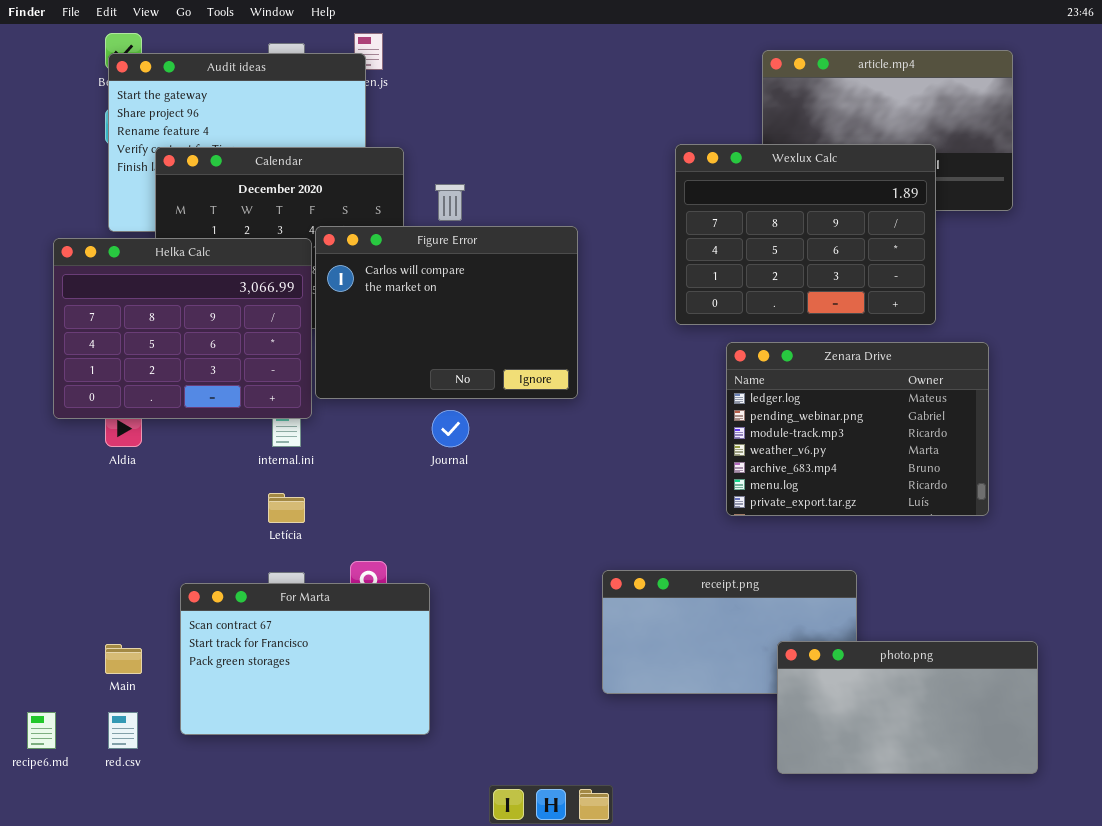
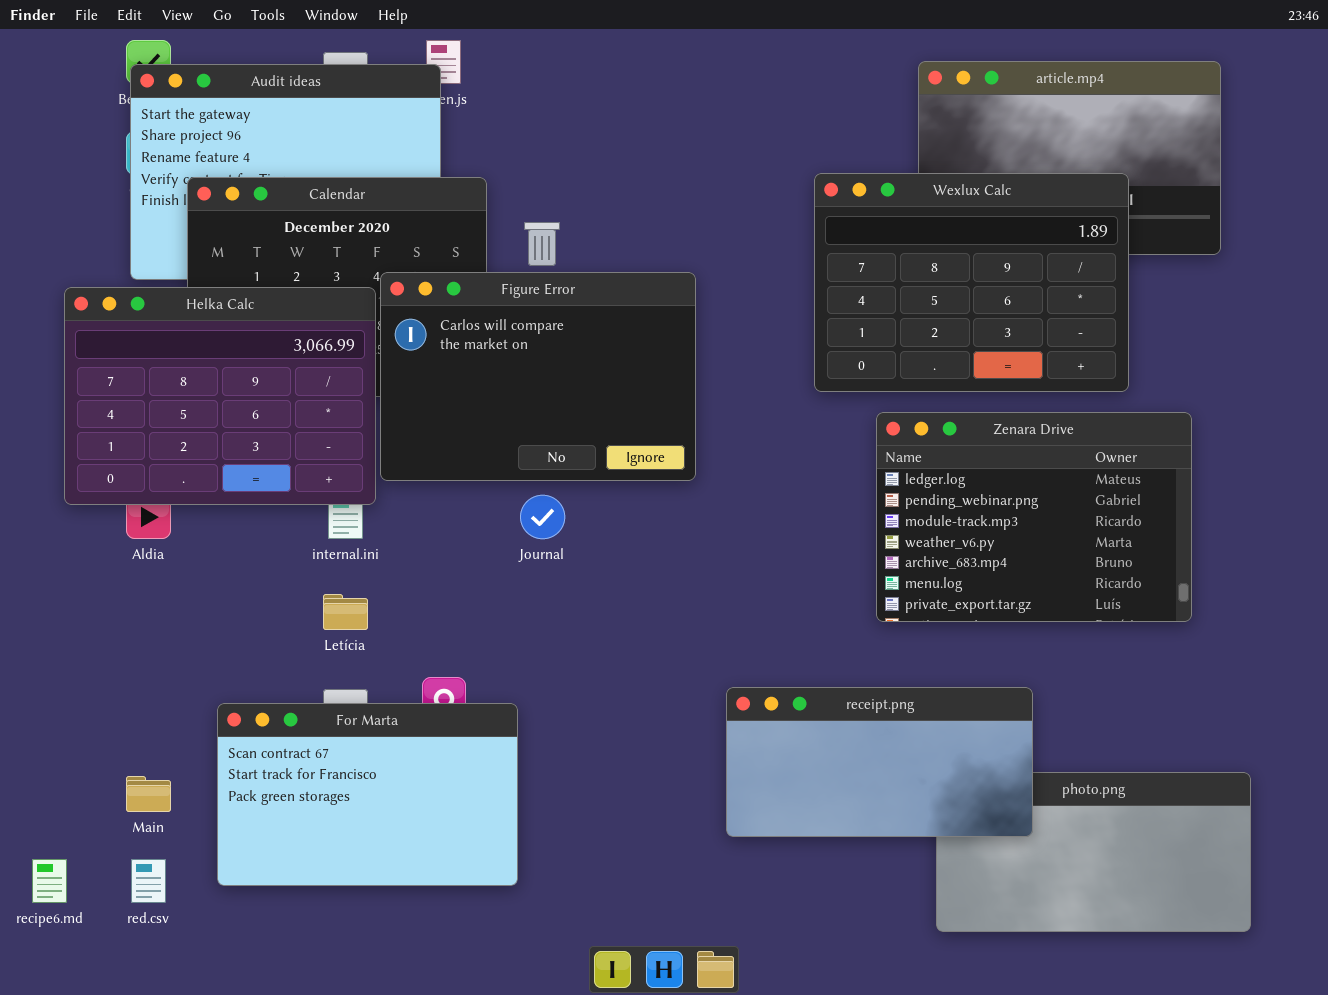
receipt.png: [602,570,857,694] -> [726,687,1033,837], raised

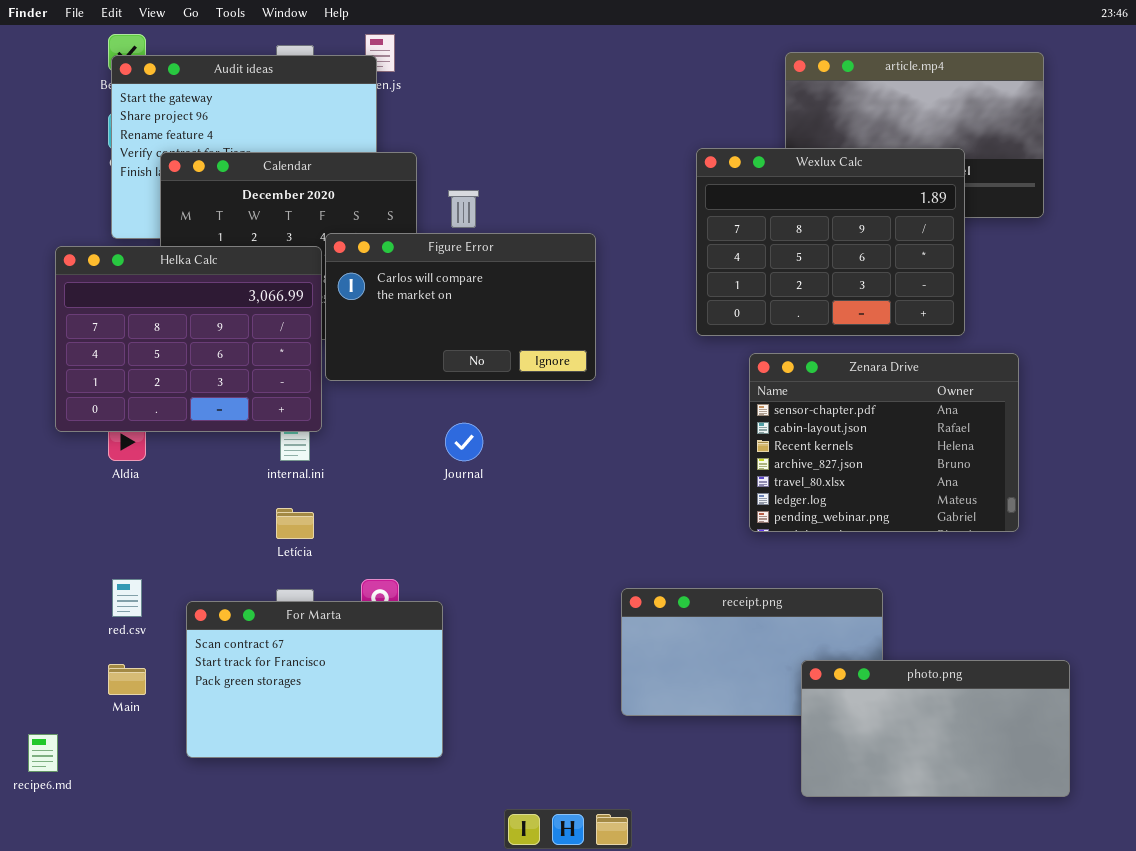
Figure Error: [380,272,696,481] -> [325,233,596,381], resized
Zenara Drive: [876,412,1192,622] -> [749,353,1019,532], scrolled up 5 rows
photo.png: [936,772,1251,932] -> [801,660,1070,797], raised
red.csv: [131,859,166,903] -> [112,579,142,617], moved

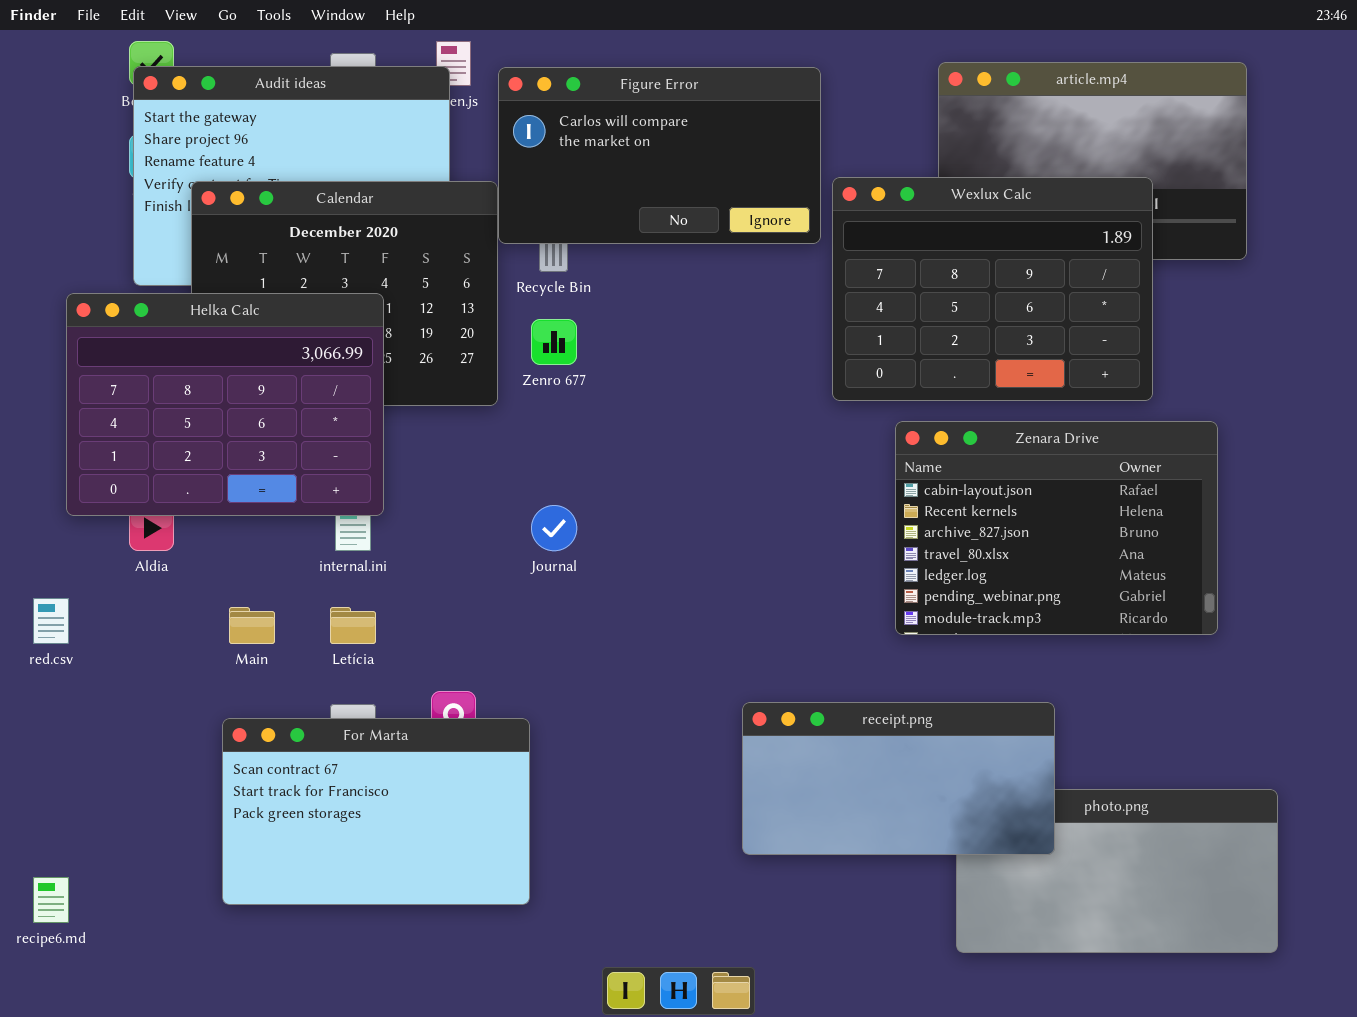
Figure Error: [325,233,596,381] -> [498,67,821,244], moved
Zenara Drive: [749,353,1019,532] -> [895,421,1218,635], scrolled down 1 row
red.csv: [112,579,142,617] -> [33,598,69,644], moved
receipt.png: [621,588,883,716] -> [742,702,1055,855], raised
Main: [108,664,146,695] -> [229,607,275,644], moved

